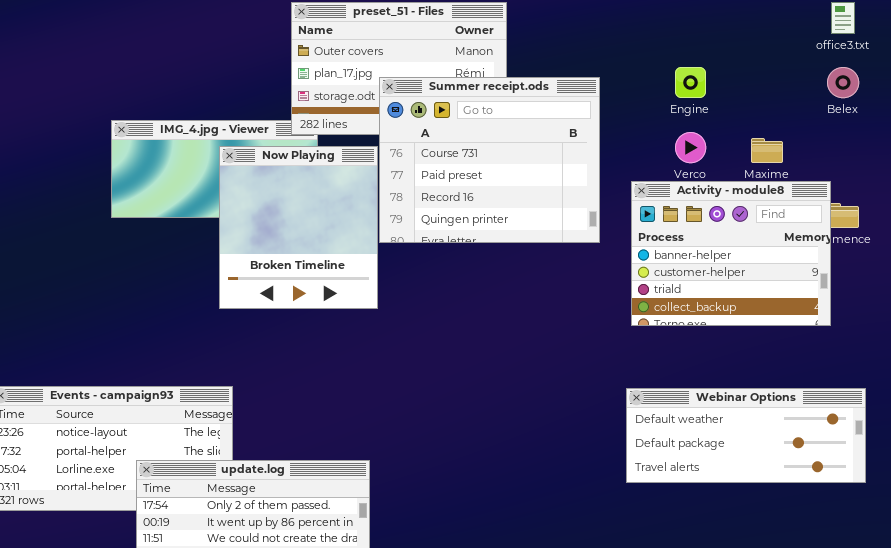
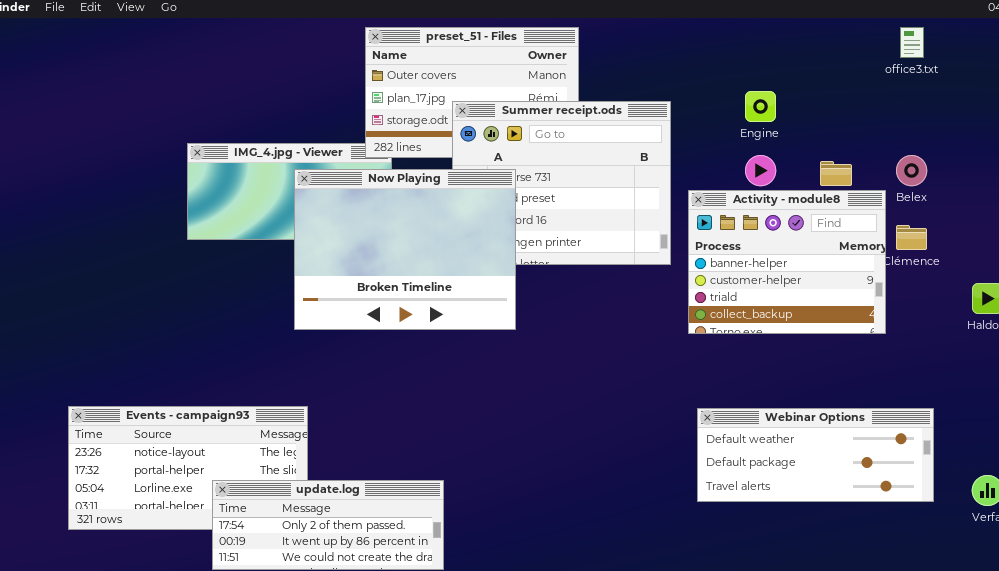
Belex: [827,67,859,98] -> [896,155,927,186], moved
Now Playing: [219,146,378,309] -> [294,169,516,330], resized
Activity - module8: [631,181,831,326] -> [688,190,886,334], moved

